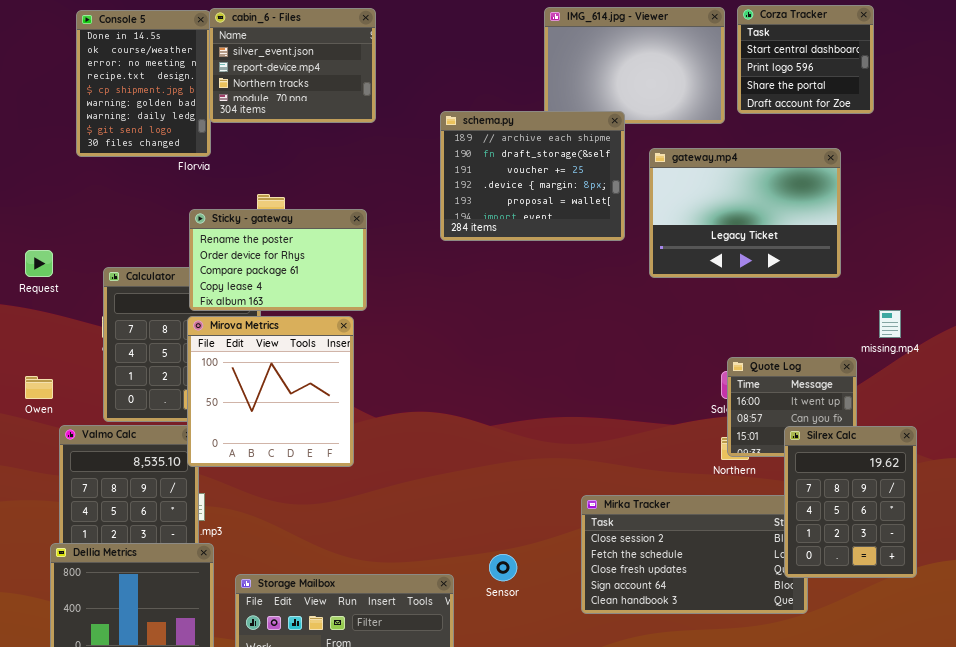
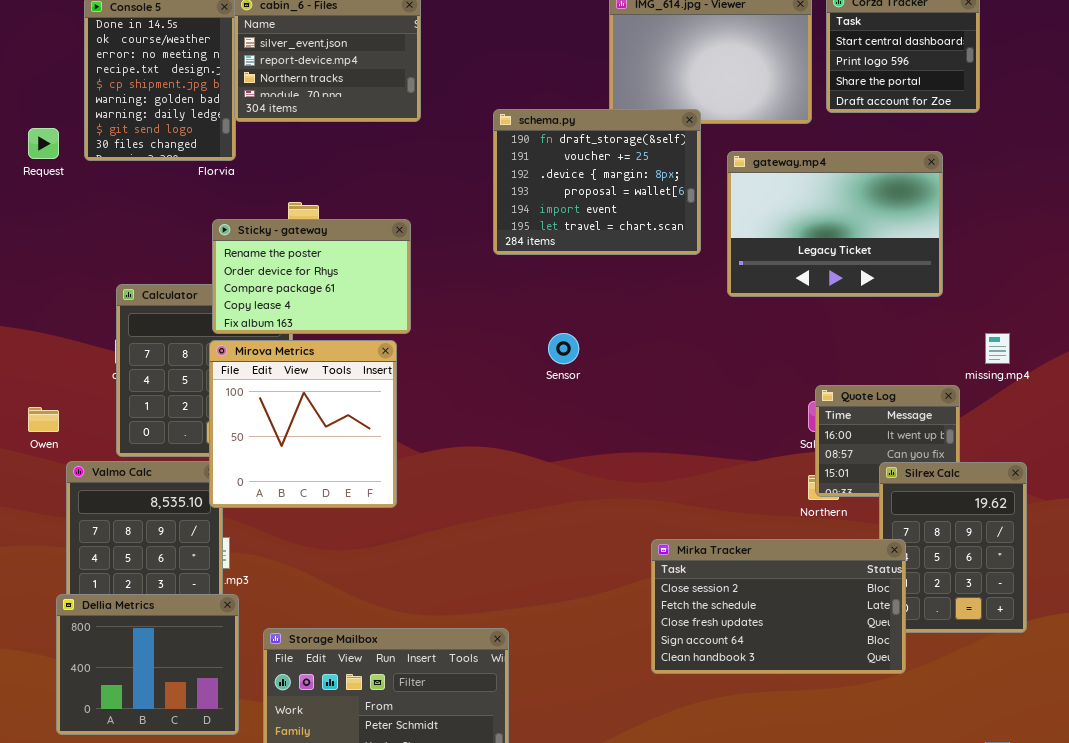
schema.py: [440,111,625,241] -> [493,109,701,255], scrolled down 1 row
Request: [25,250,53,277] -> [28,128,59,159], moved
Mirka Tracker: [581,495,808,614] -> [651,539,906,674], raised
Sensor: [489,554,517,581] -> [548,333,579,364], moved

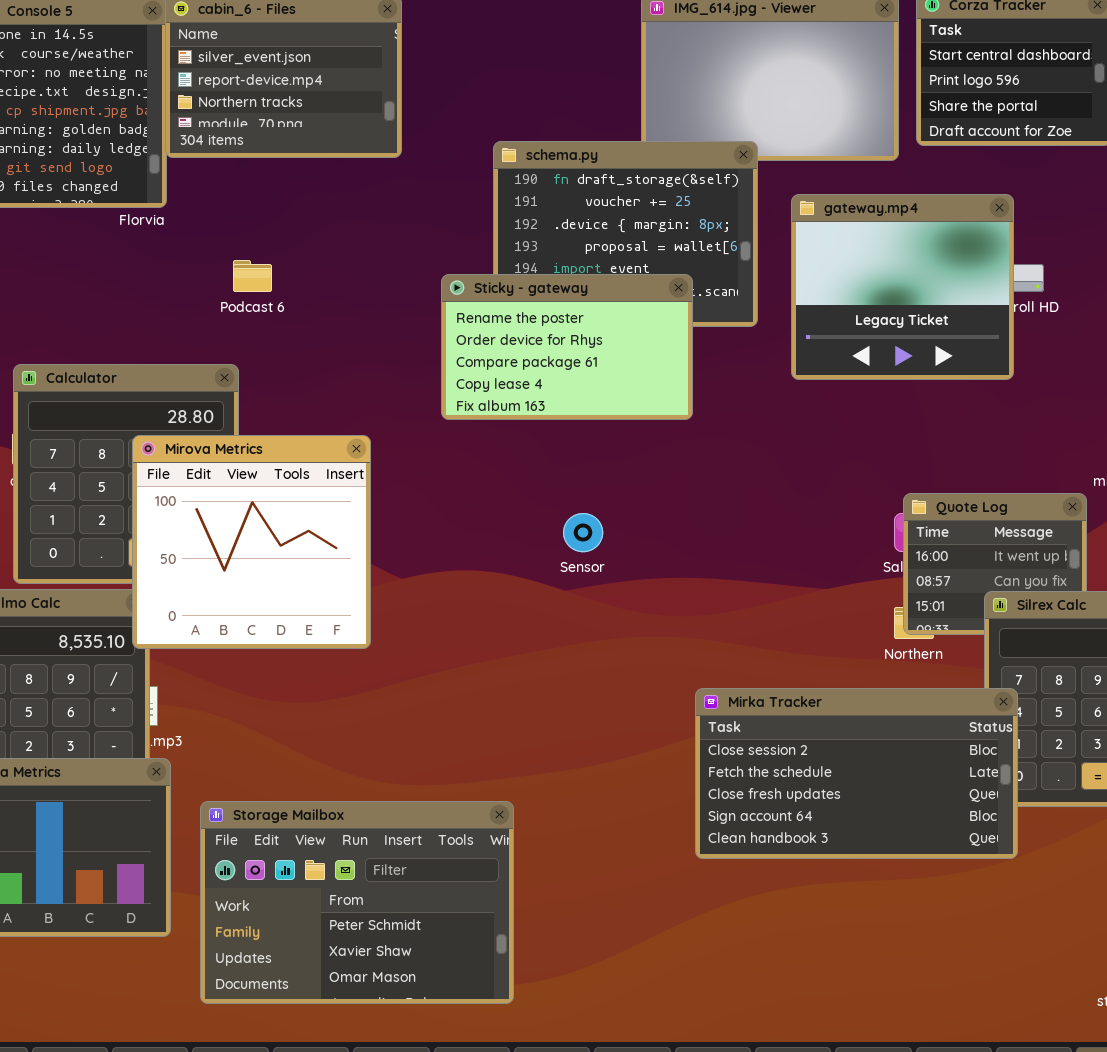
gateway.mp4: [727,151,943,297] -> [791,194,1014,380], resized
Sticky - gateway: [212,219,411,334] -> [441,274,693,420], moved
Sensor: [548,333,579,364] -> [563,513,603,552], moved

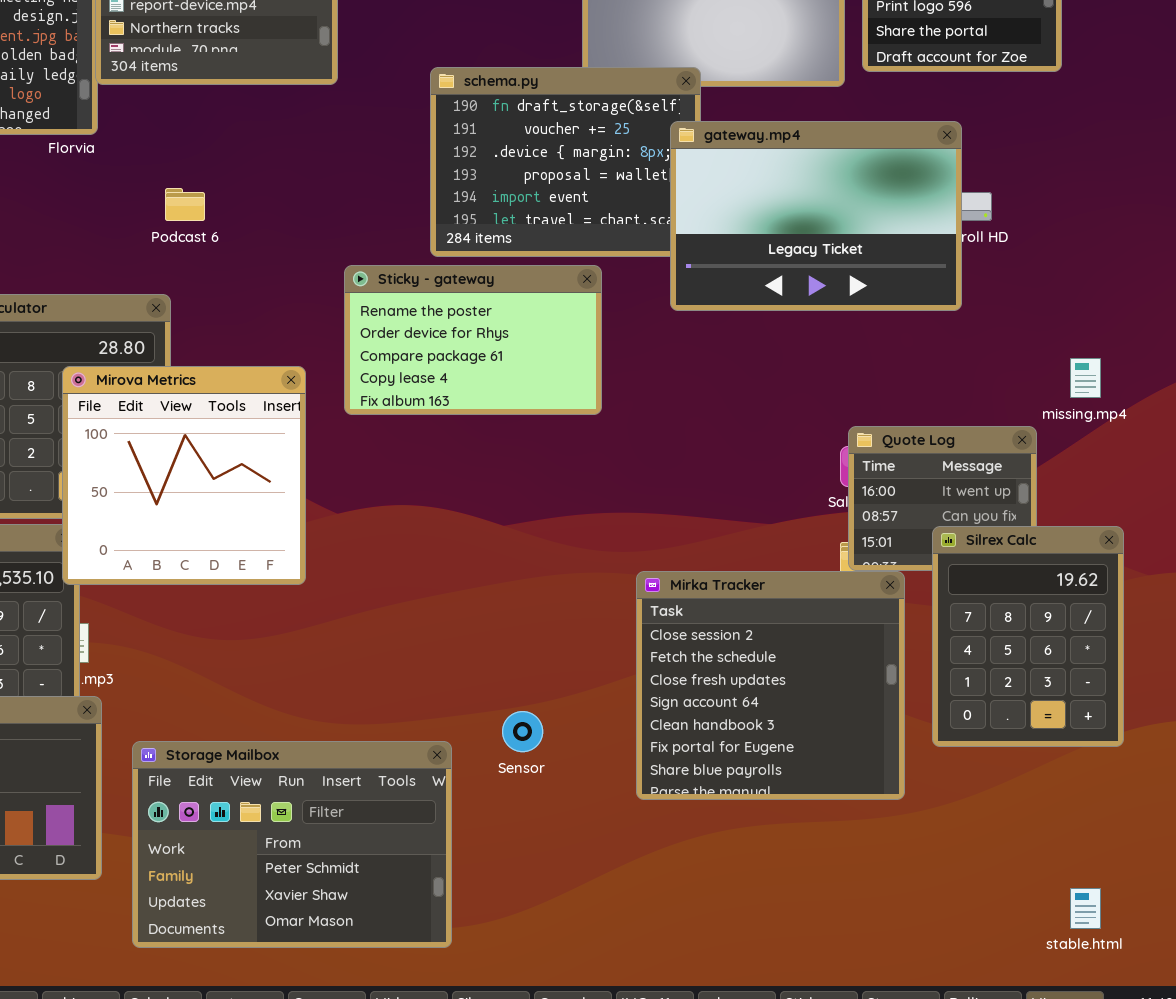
gateway.mp4: [791,194,1014,380] -> [670,121,962,311], resized
Sticky - gateway: [441,274,693,420] -> [344,265,602,415], moved
Sensor: [563,513,603,552] -> [502,711,543,752], moved
Mirka Tracker: [695,688,1018,859] -> [636,571,905,800], resized

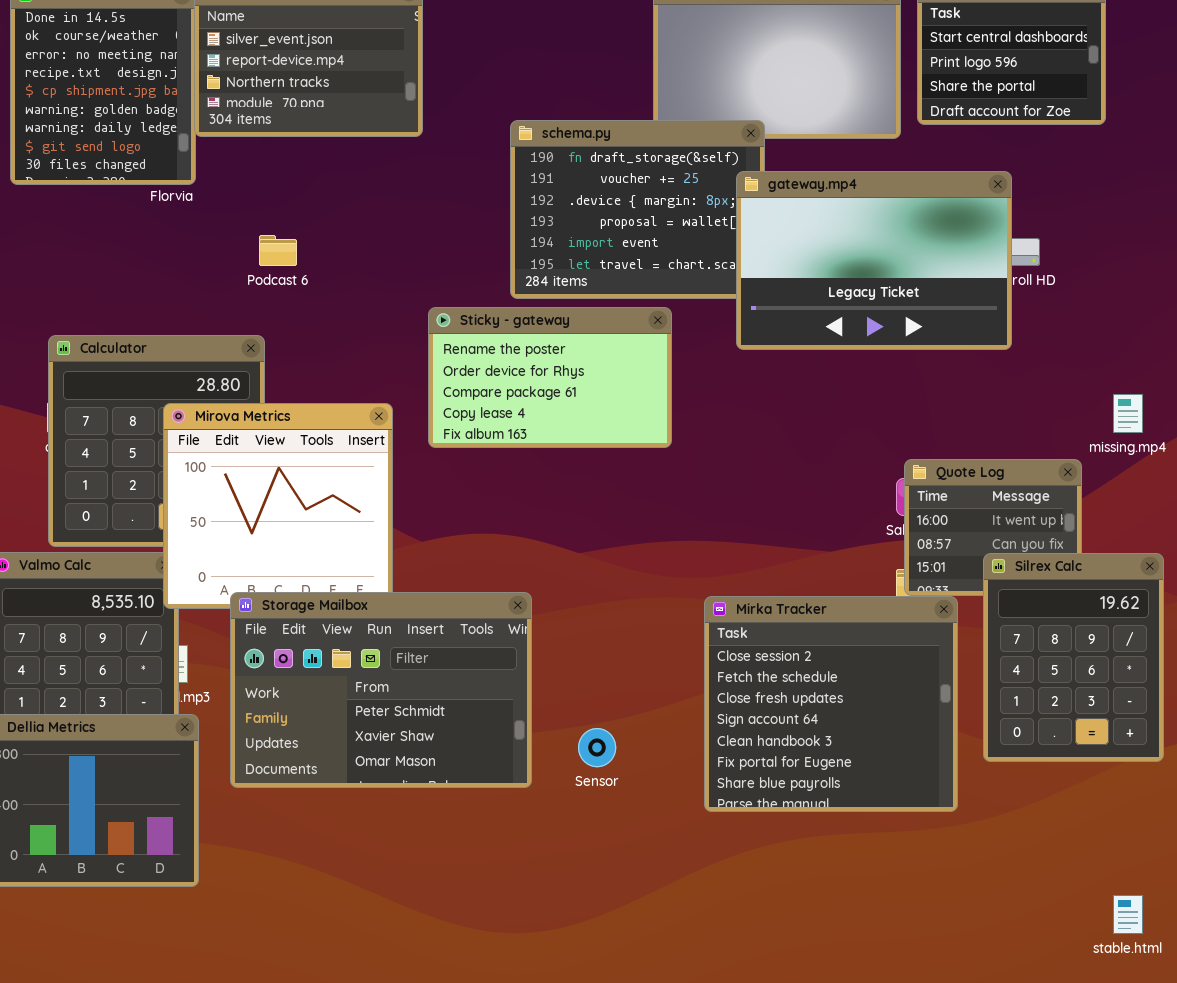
Storage Mailbox: [132,741,452,948] -> [230,592,532,788], moved

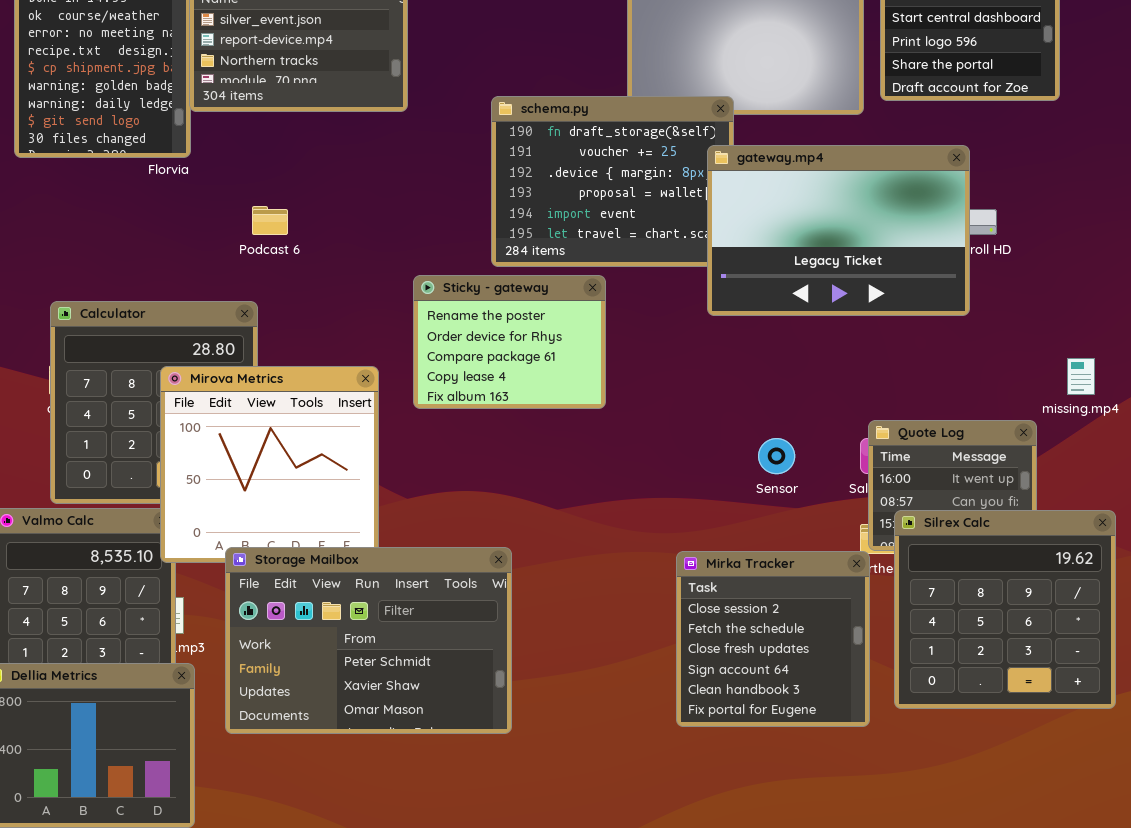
Sticky - gateway: [428,307,672,448] -> [413,275,606,409], resized
Silrex Calc: [983,553,1164,762] -> [894,510,1116,709], resized
Mirka Tracker: [704,596,958,812] -> [676,551,870,727], resized
Sensor: [578,728,616,767] -> [758,438,795,474], moved

